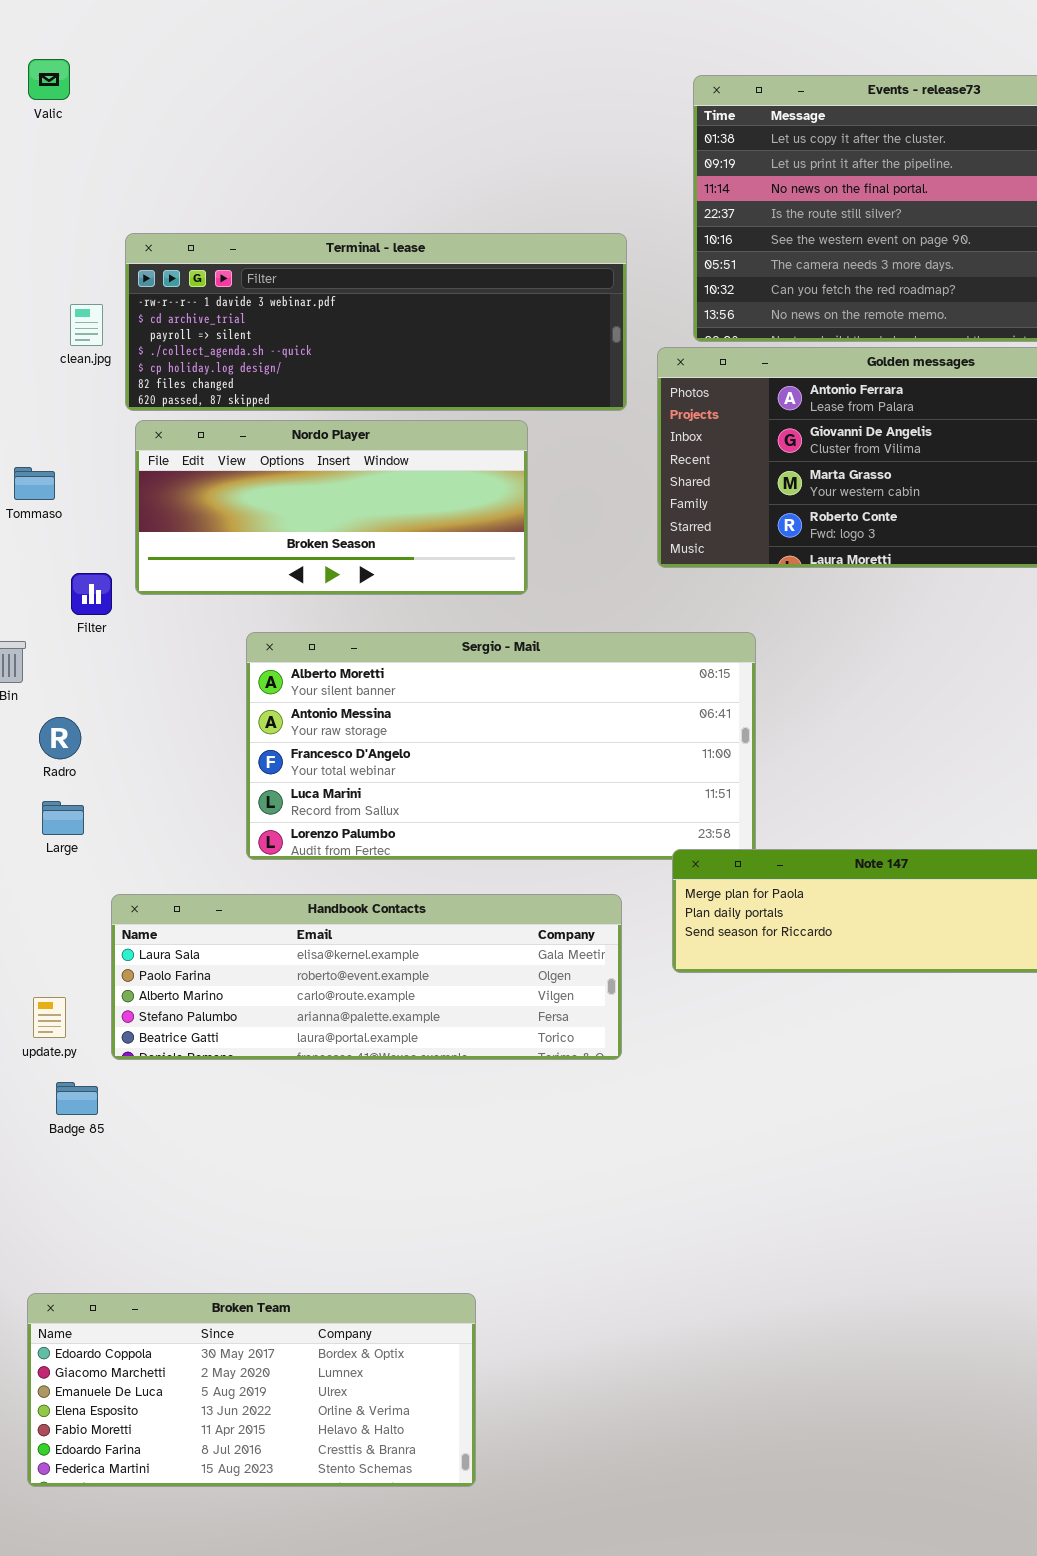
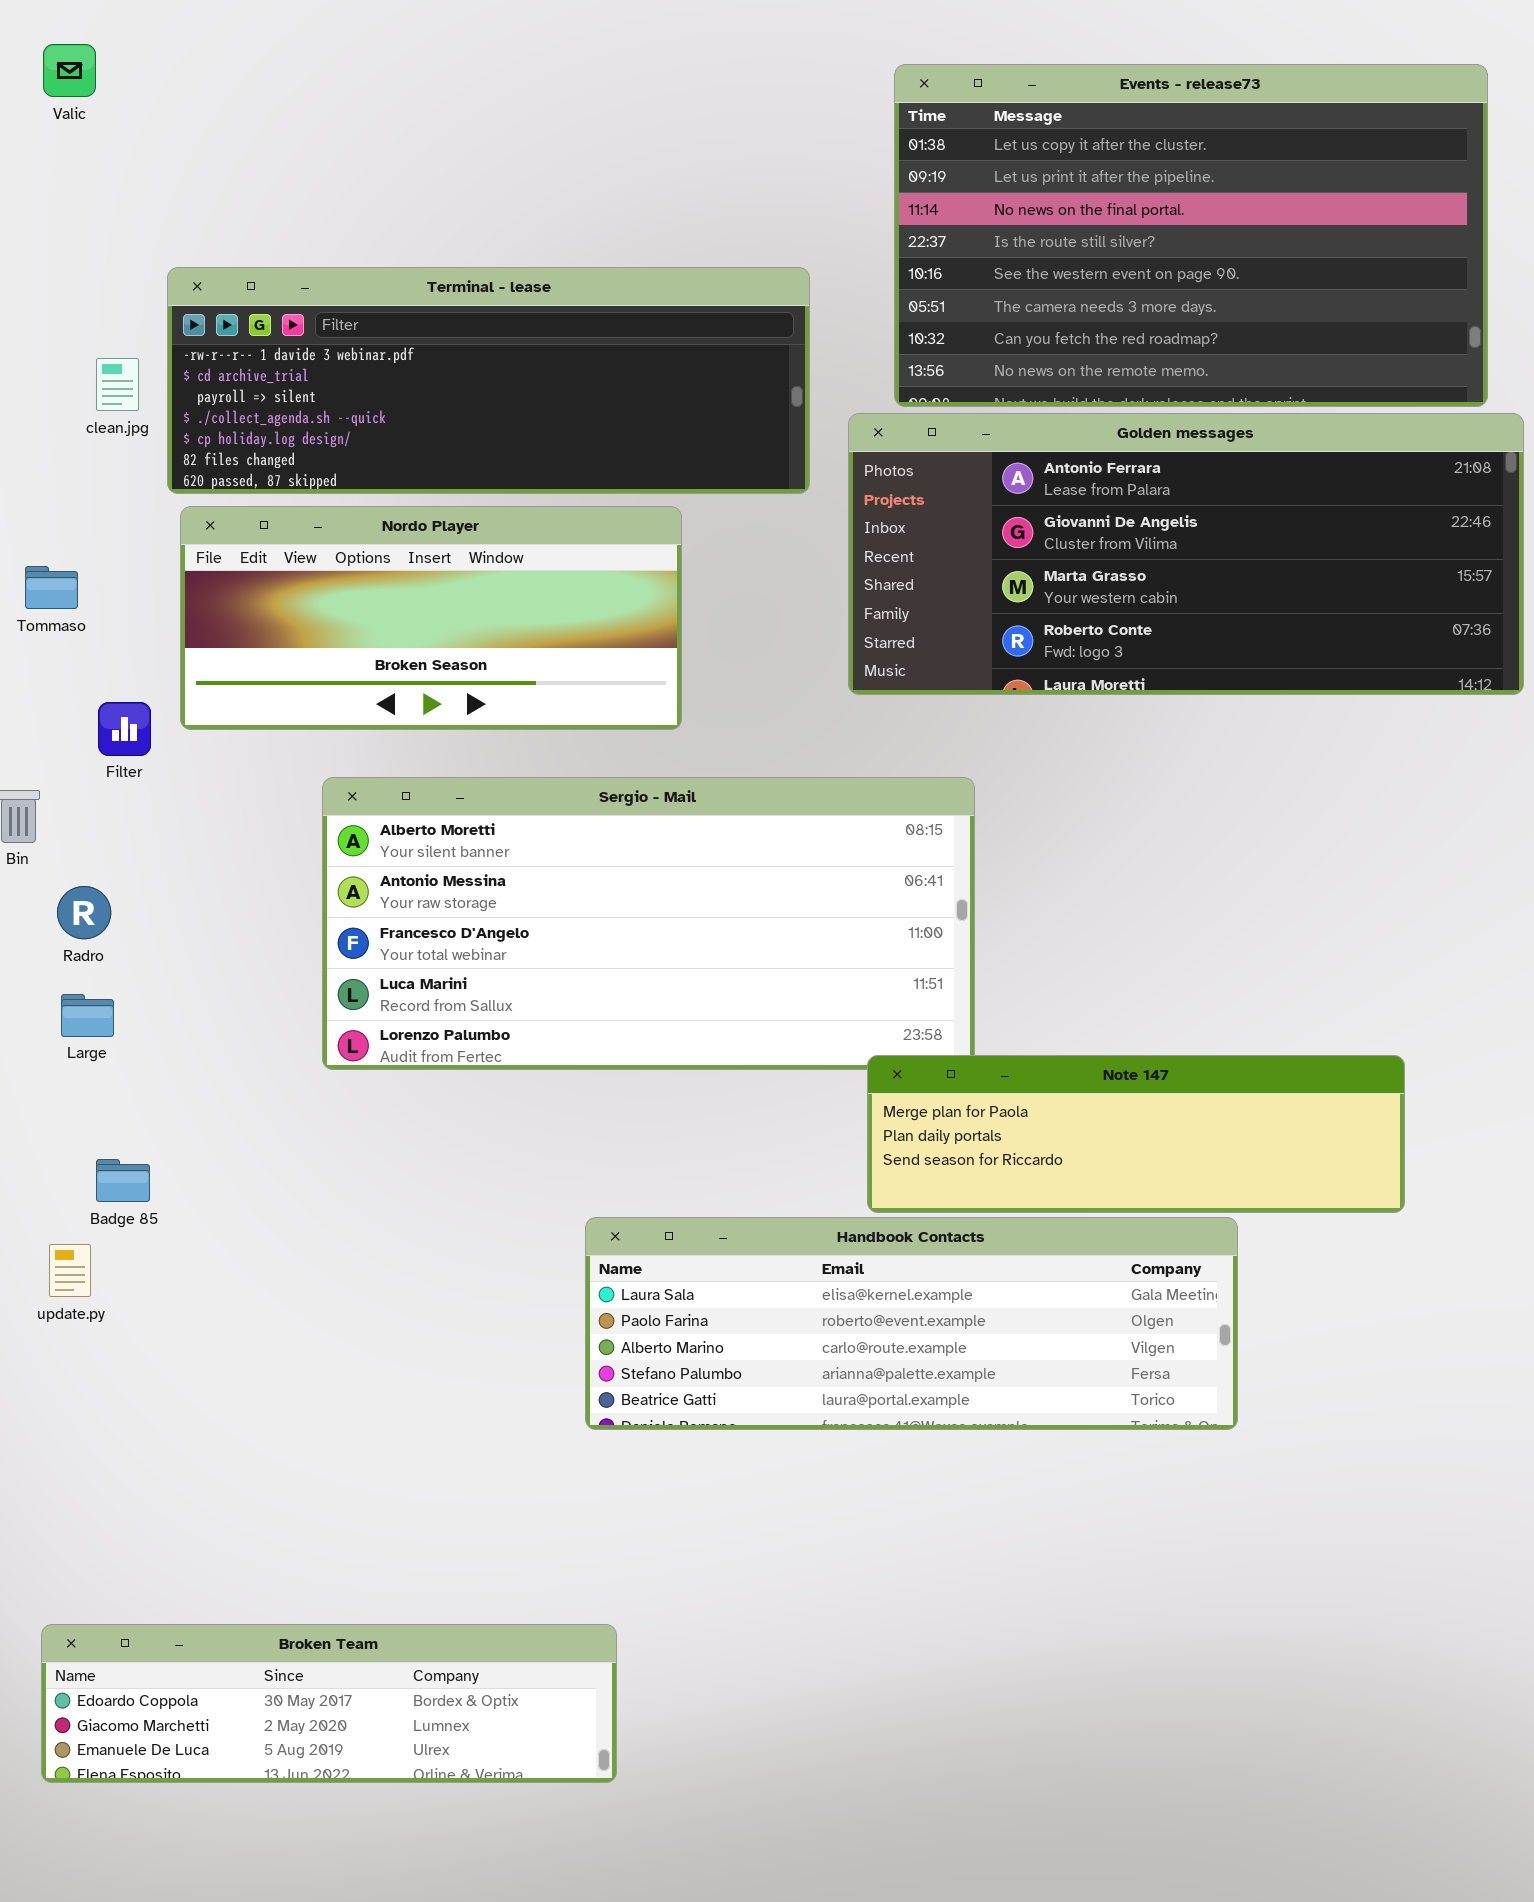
Handbook Contacts: [111,894,622,1060] -> [585,1217,1238,1430], moved
Badge 85: [56,1082,98,1115] -> [96,1159,150,1202], moved
Broken Team: [27,1293,476,1487] -> [41,1624,617,1783], resized

